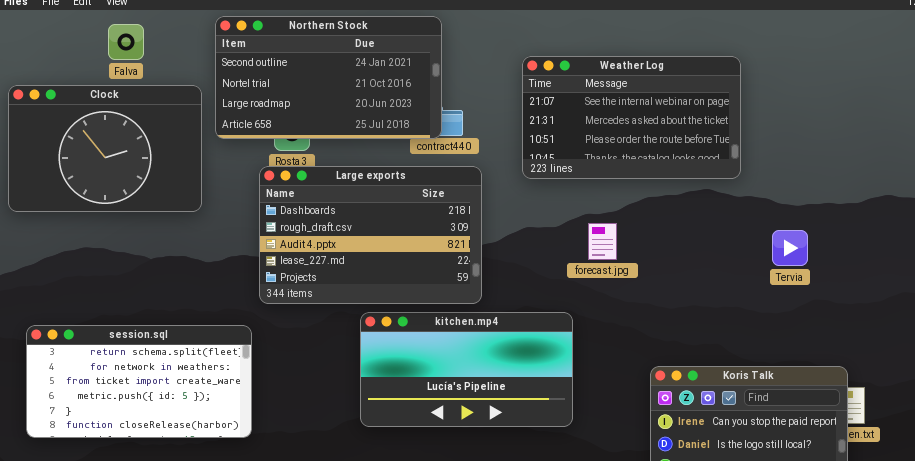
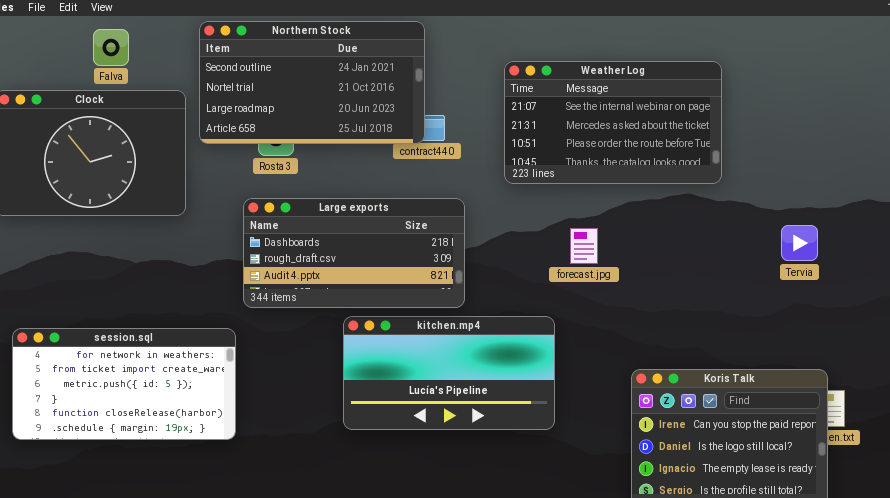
Large exports: [259,166,482,304] -> [243,198,465,308], resized
Tervia: [772,230,808,266] -> [781,225,818,261], moved
session.sql: [26,325,252,438] -> [12,328,236,440], scrolled down 1 row

